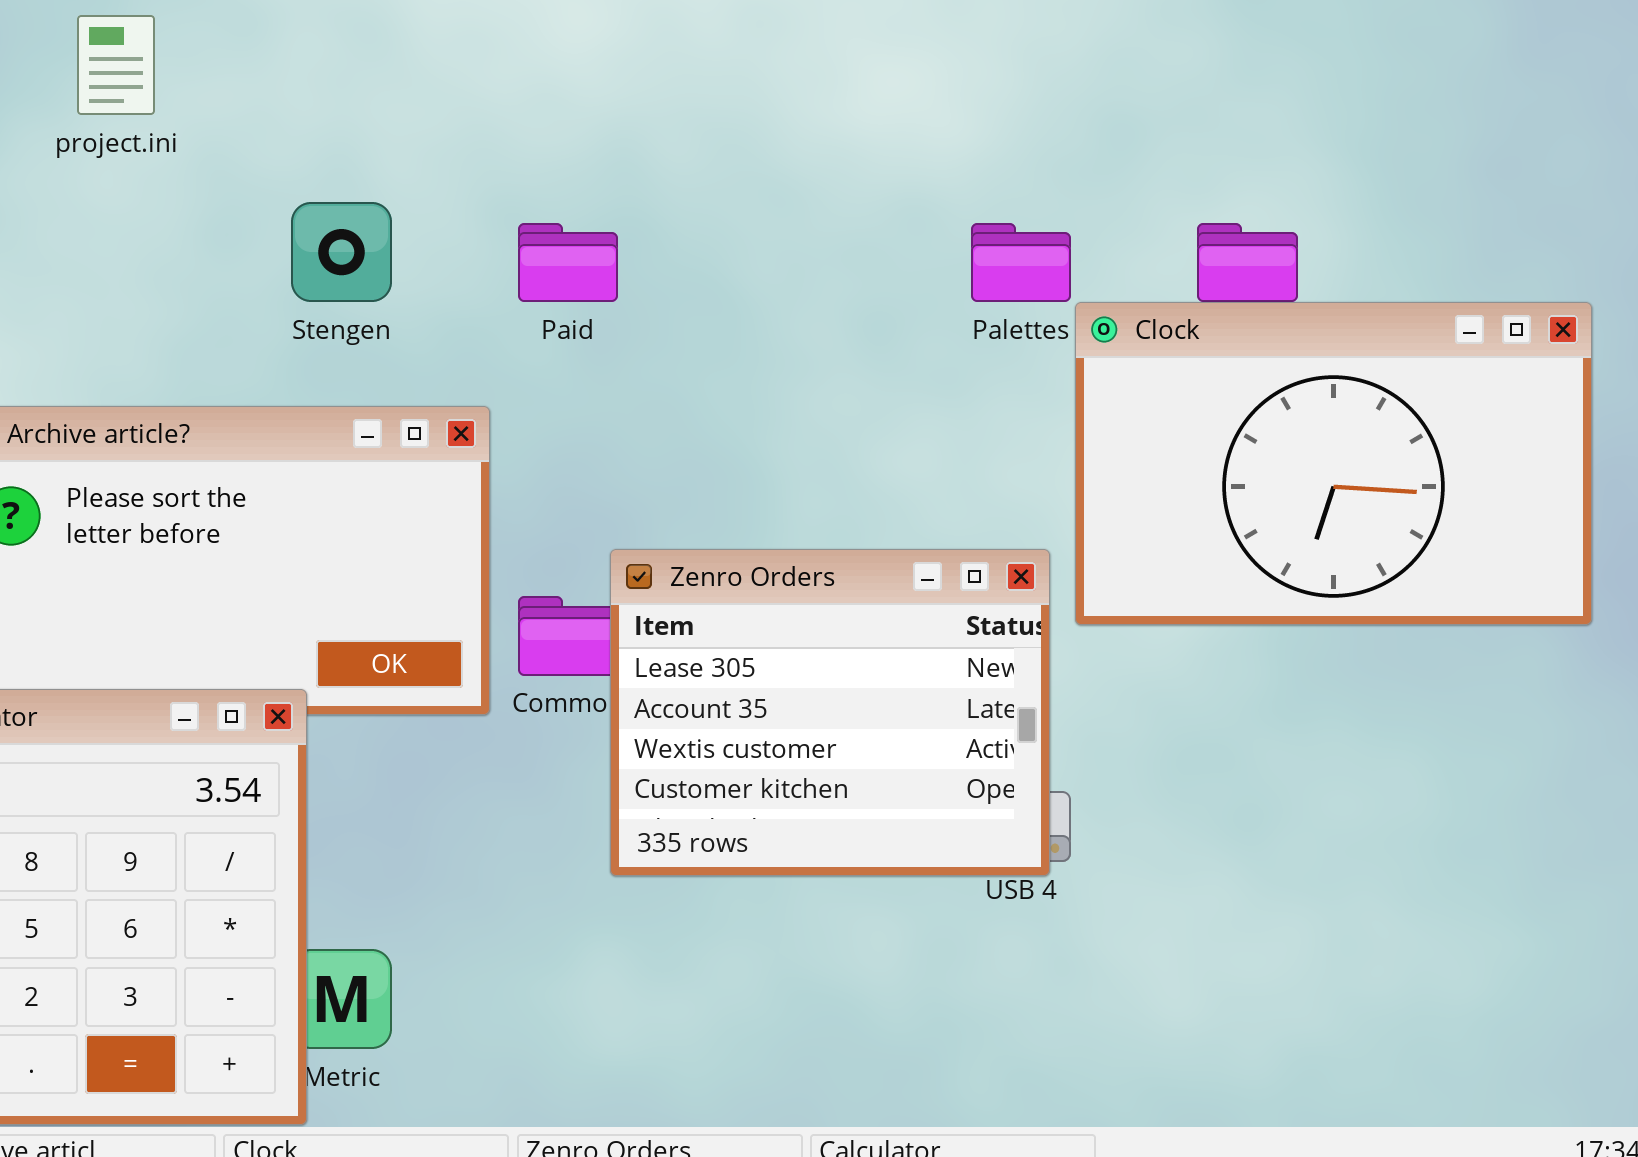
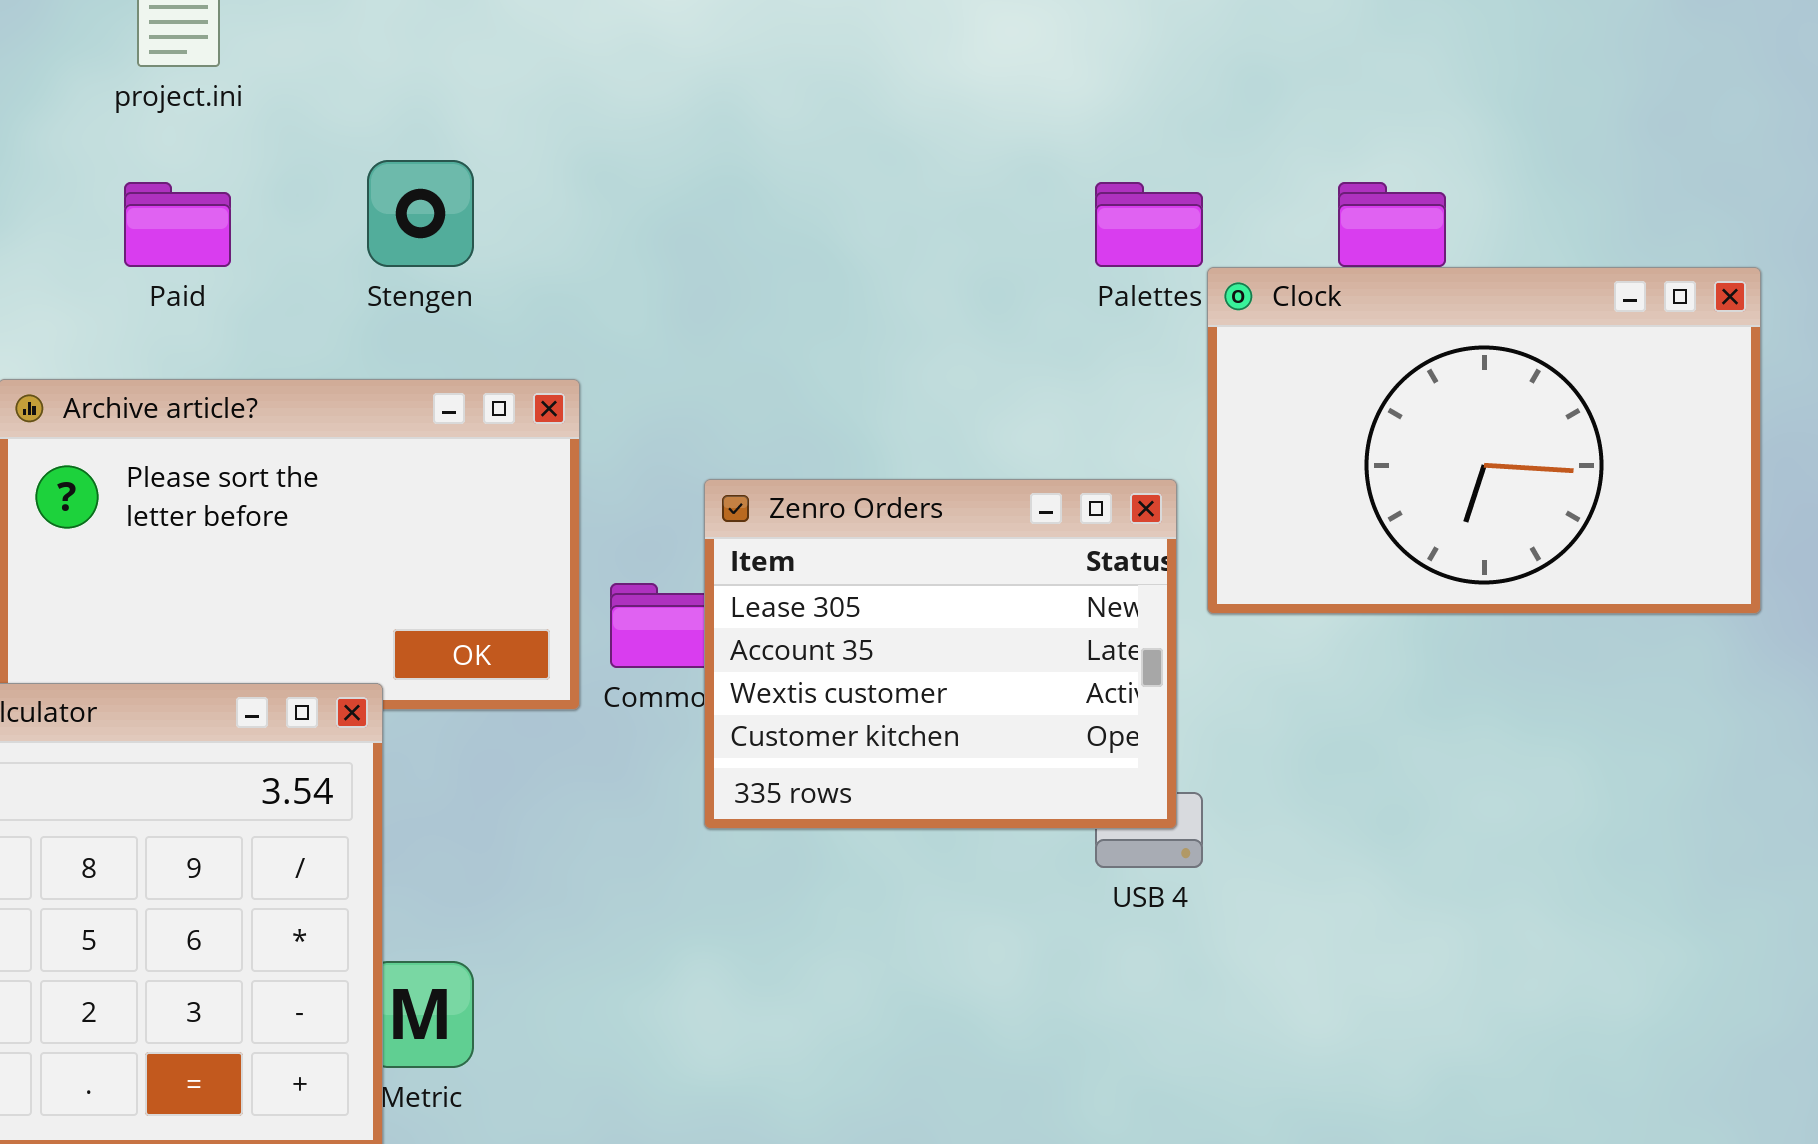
Paid: [518,223,618,302] -> [124,182,231,267], moved
Zenro Orders: [610,549,1050,876] -> [704,479,1177,829], moved

